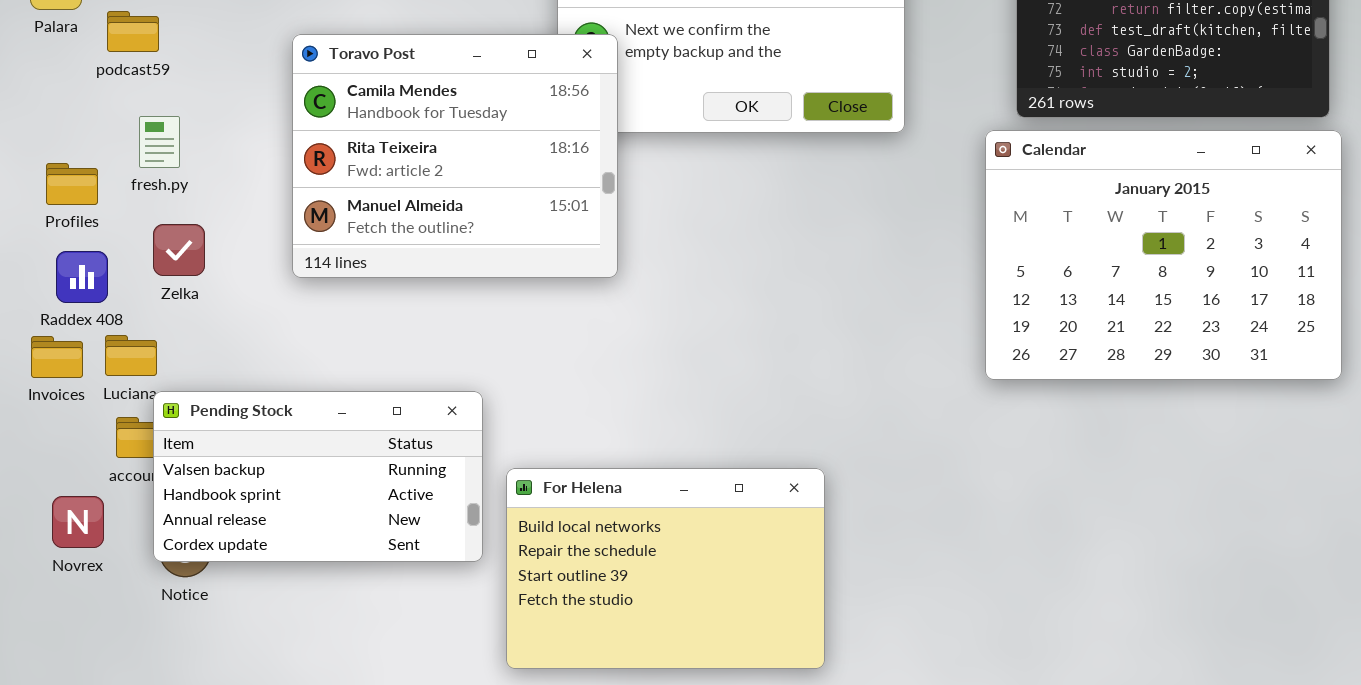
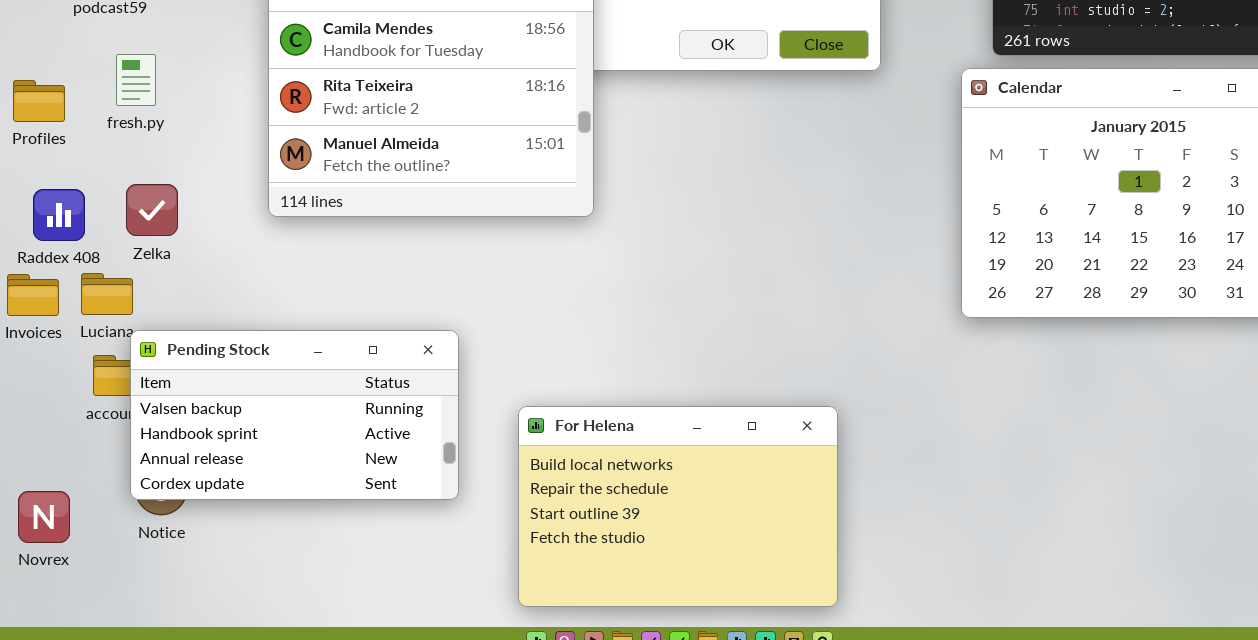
Profiles: [46,163,98,205] -> [13,80,65,122], moved
Zelka: [153,224,205,276] -> [126,184,178,236], moved
For Helena: [506,468,825,669] -> [518,406,838,607], moved
Novrex: [52,496,104,548] -> [18,491,70,543], moved

